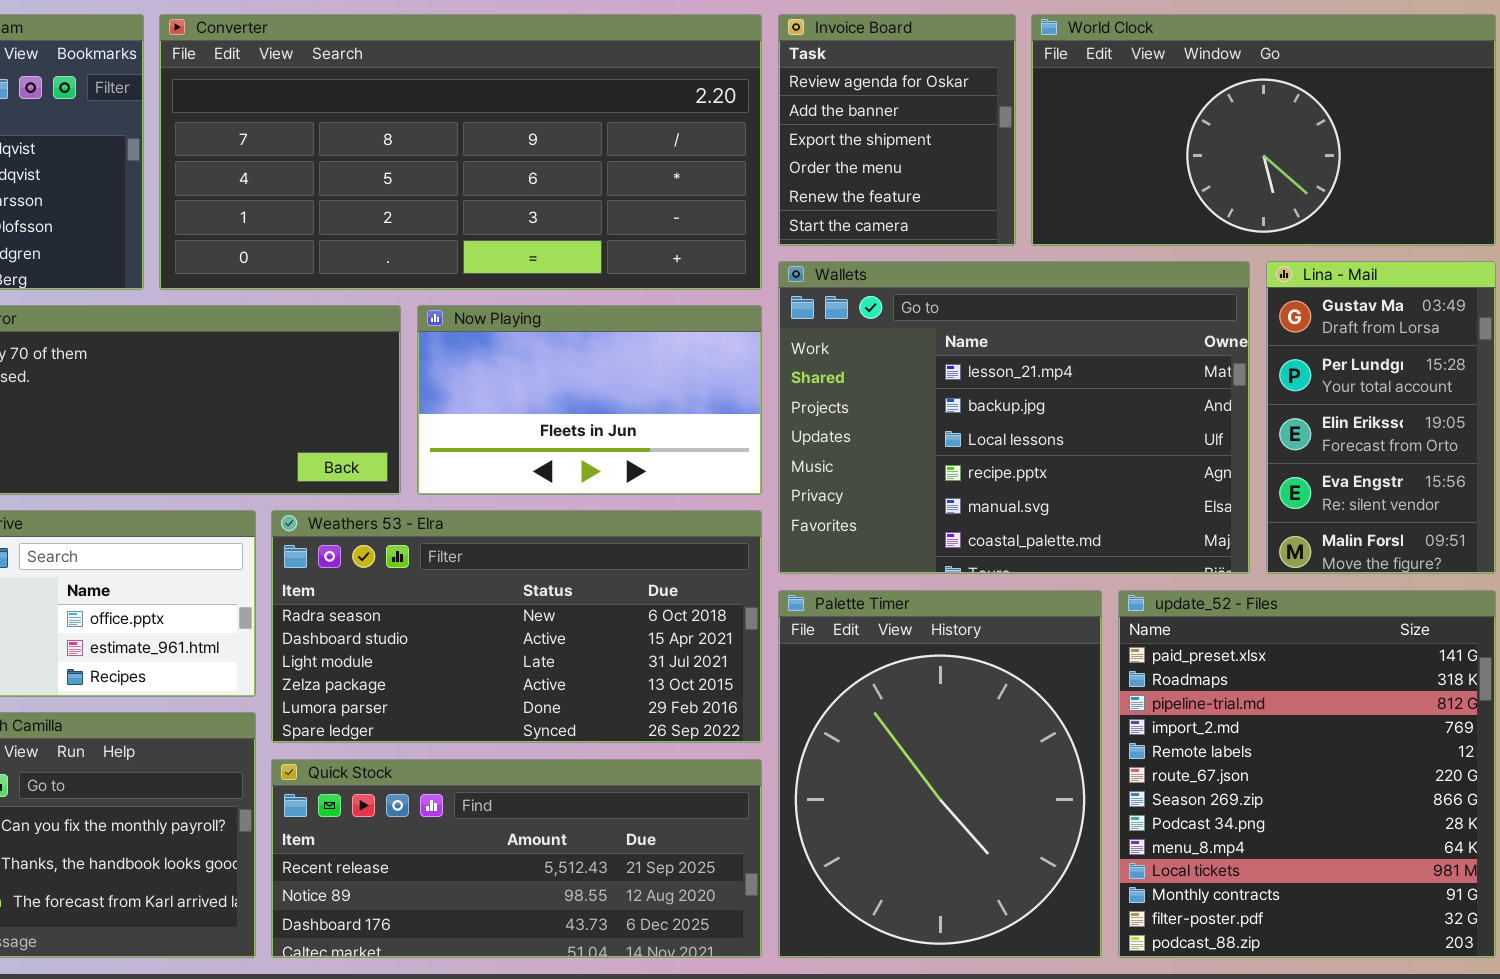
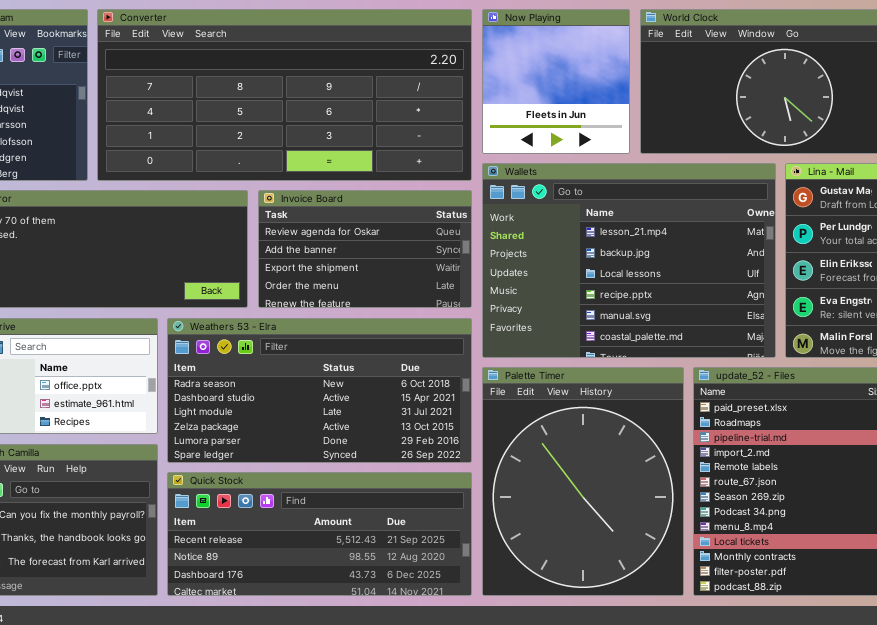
Invoice Board: [778,14,1016,246] -> [258,190,472,308], moved, resized
Now Playing: [417,305,762,495] -> [482,9,630,154], moved, resized

